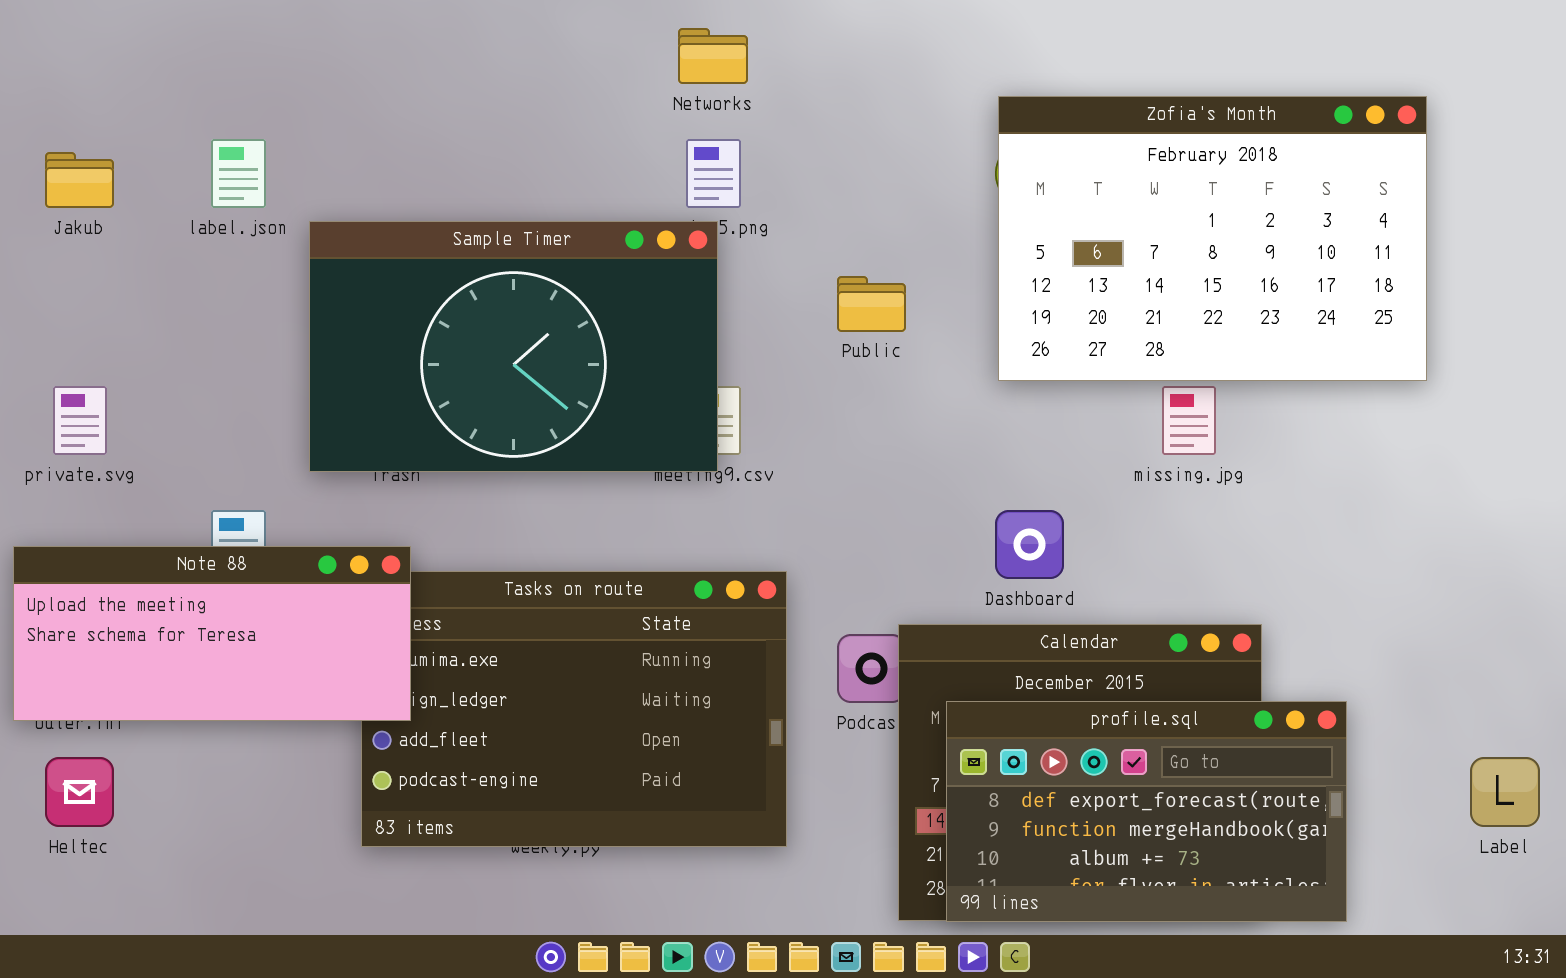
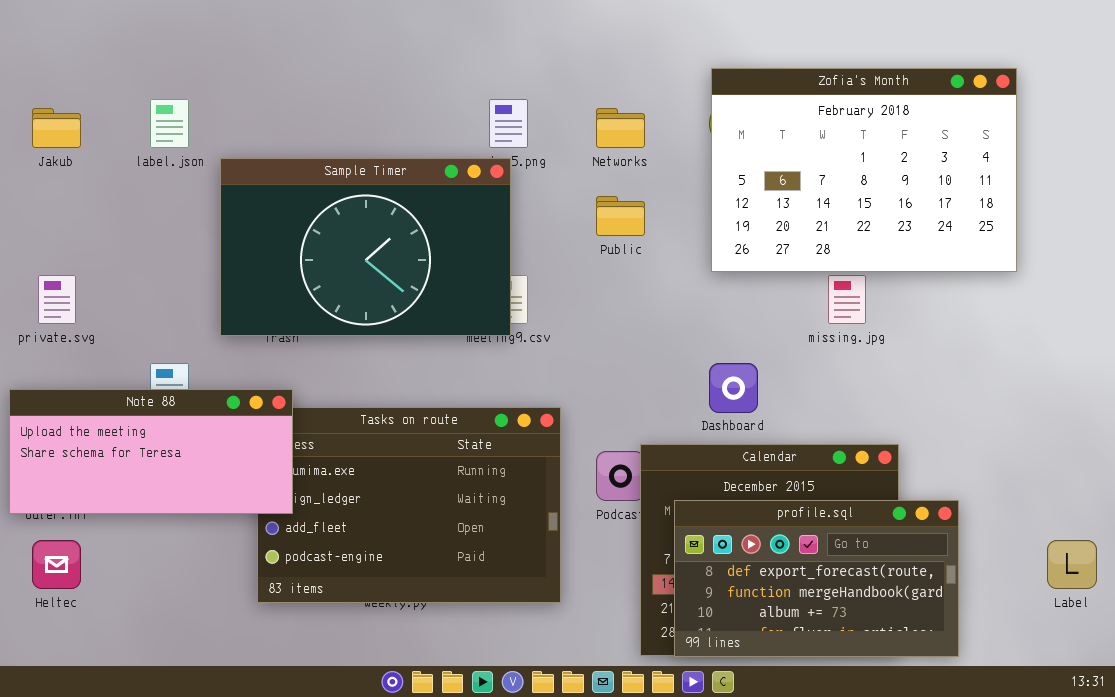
Networks: [678,28,748,84] -> [596,108,645,148], moved

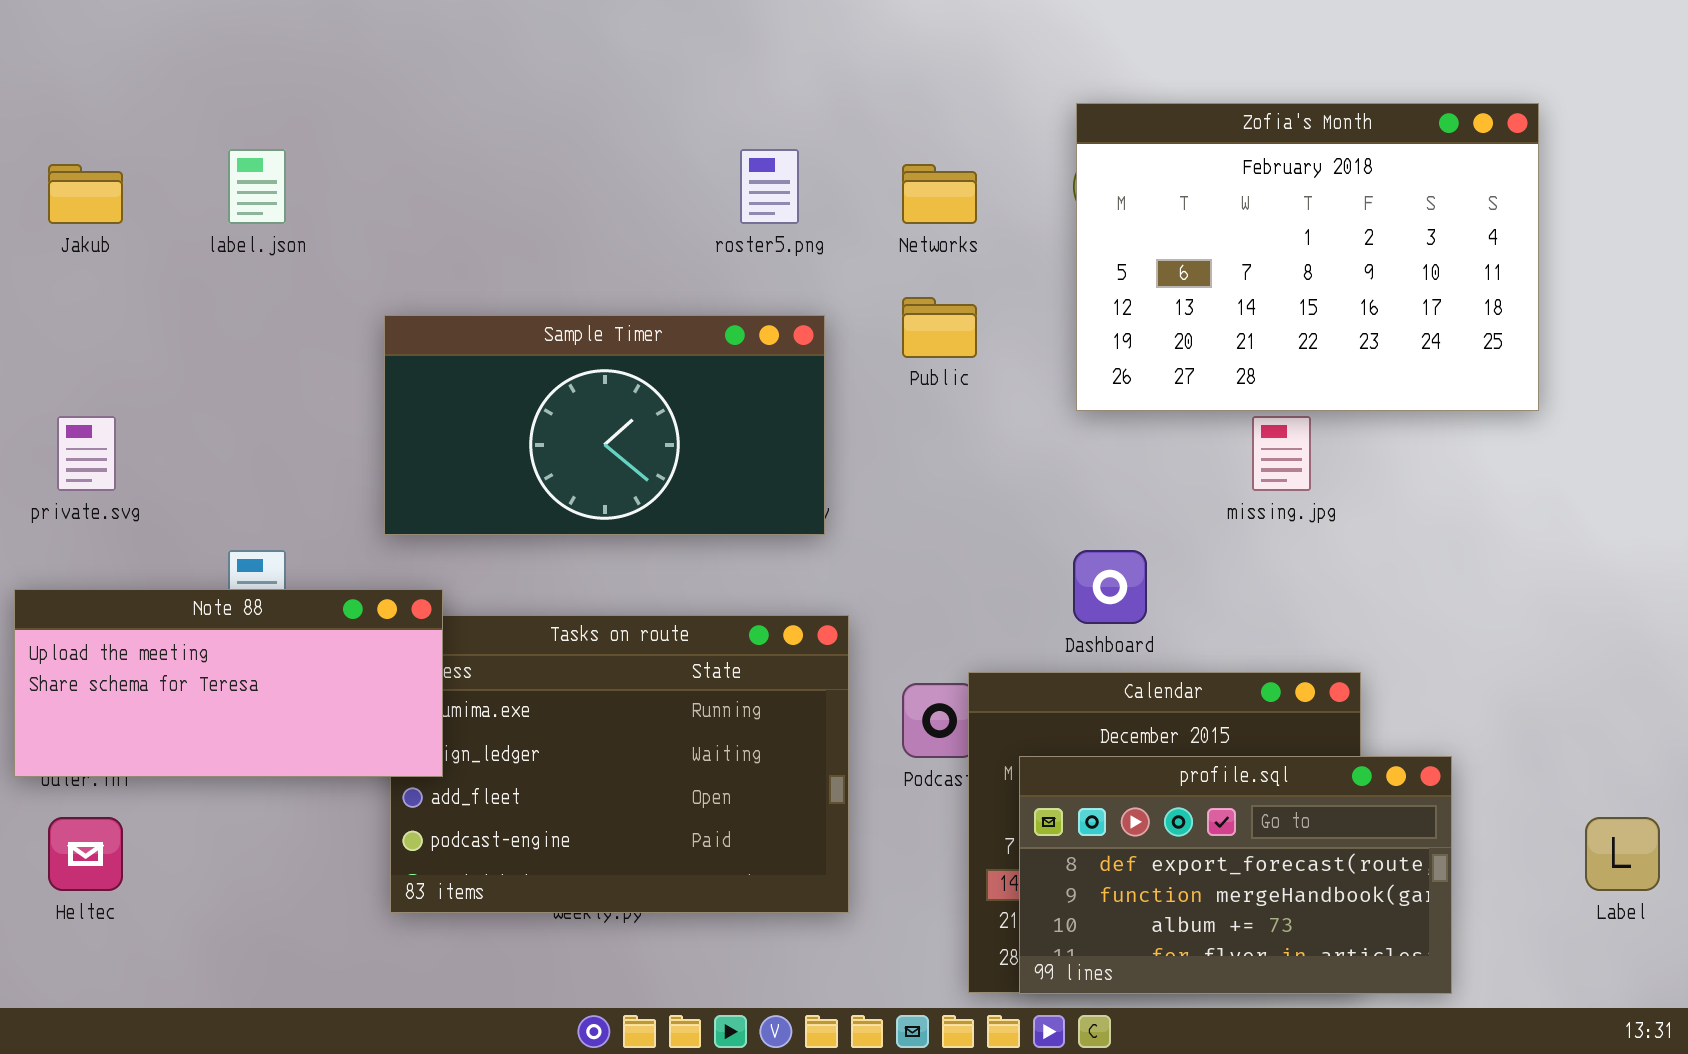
Sample Timer: [220,158,511,336] -> [384,315,825,535], moved, resized

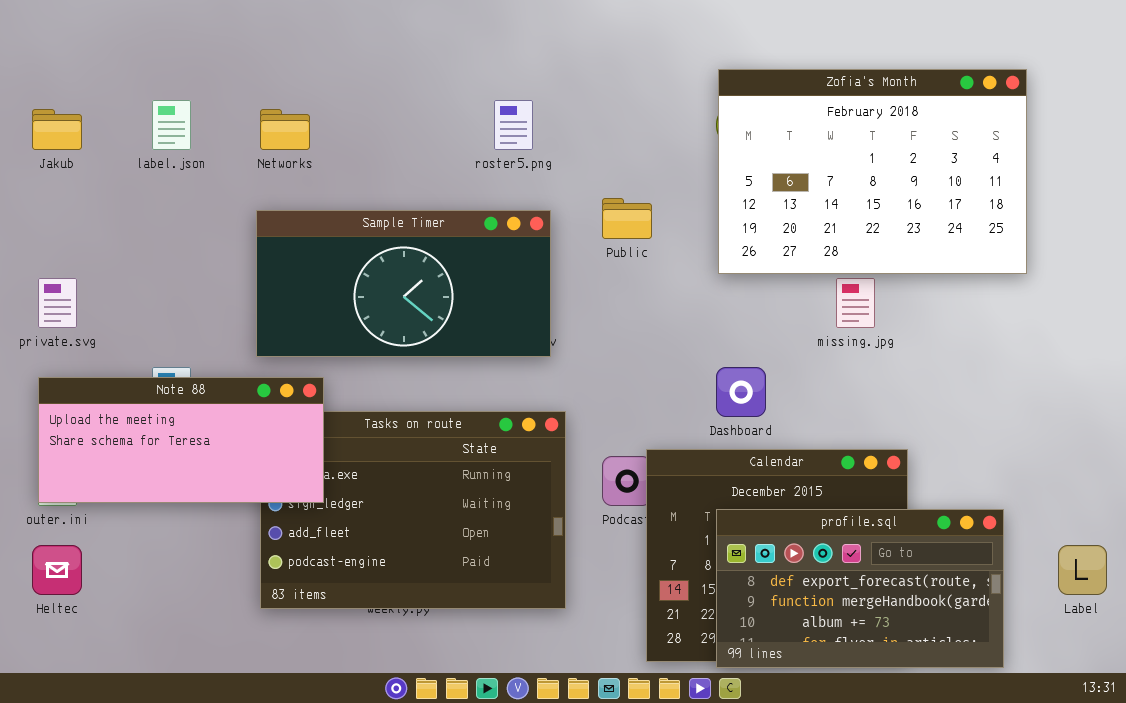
Networks: [902,164,977,224] -> [260,109,310,150], moved
Note 88: [14,589,443,777] -> [38,377,324,503], moved
profile.sql: [1019,756,1452,994] -> [716,509,1004,668], moved

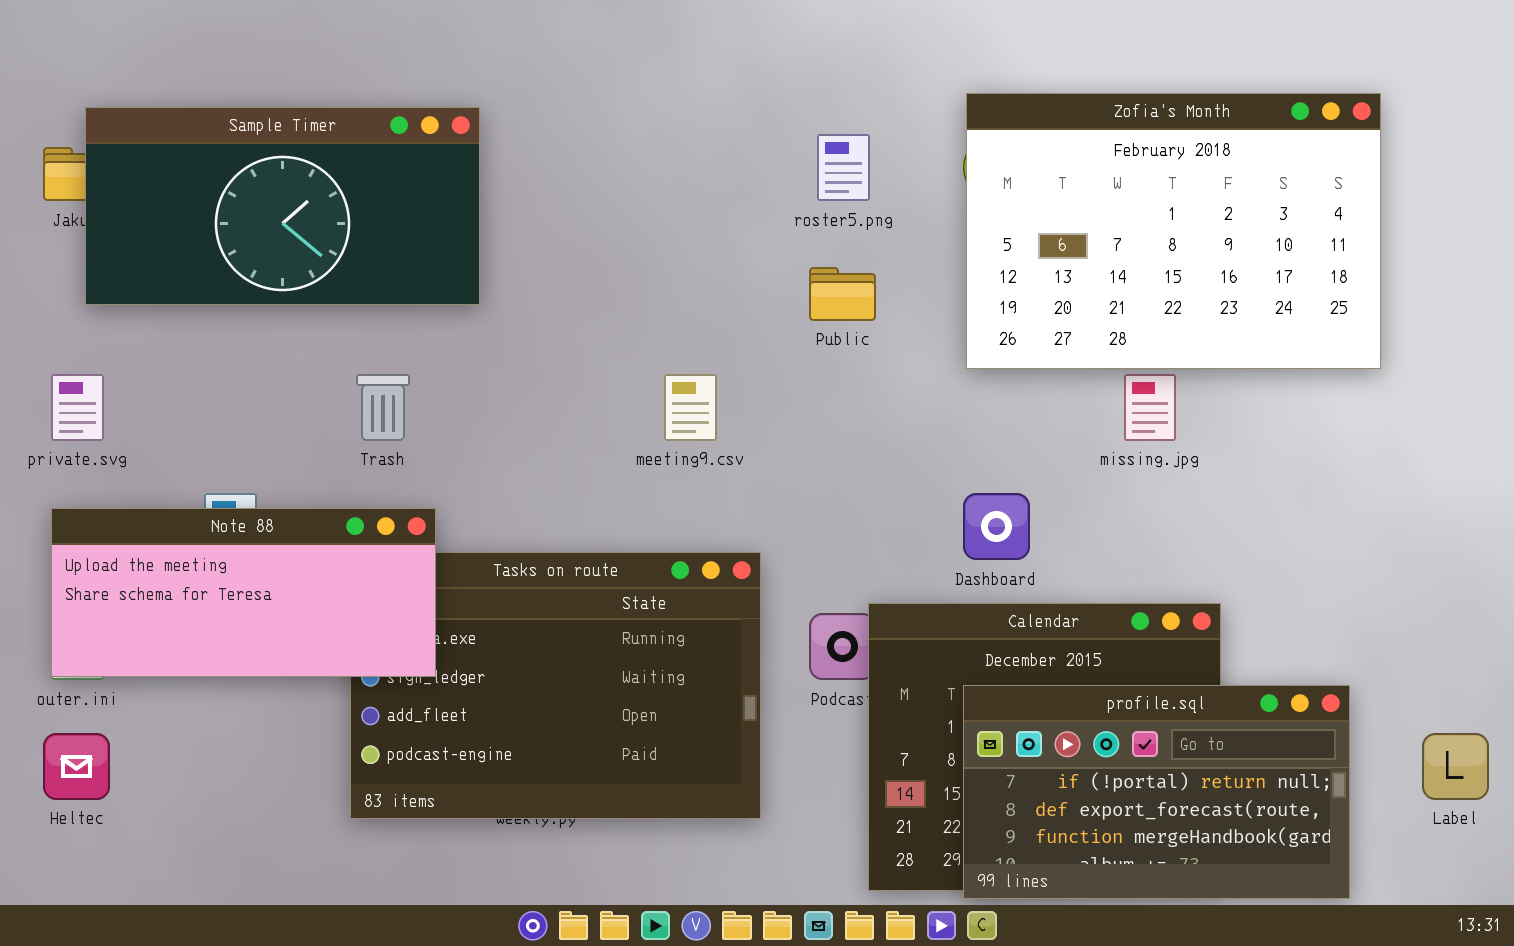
roster5.png: [494,100,533,150] -> [817,134,870,201], moved
Sample Timer: [256,210,551,357] -> [85,107,480,305], moved
profile.sql: [716,509,1004,668] -> [963,685,1350,899], scrolled up 1 row

